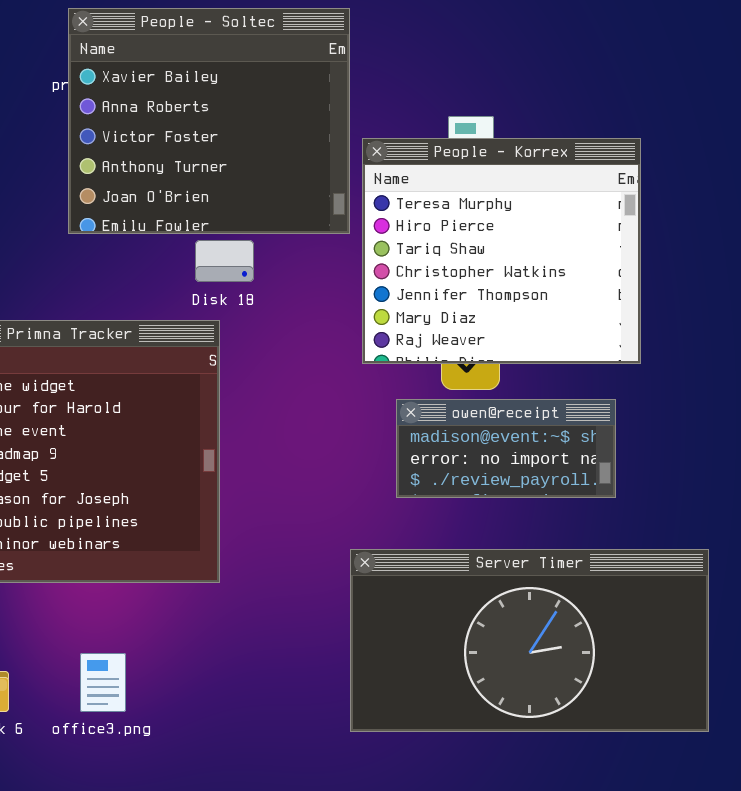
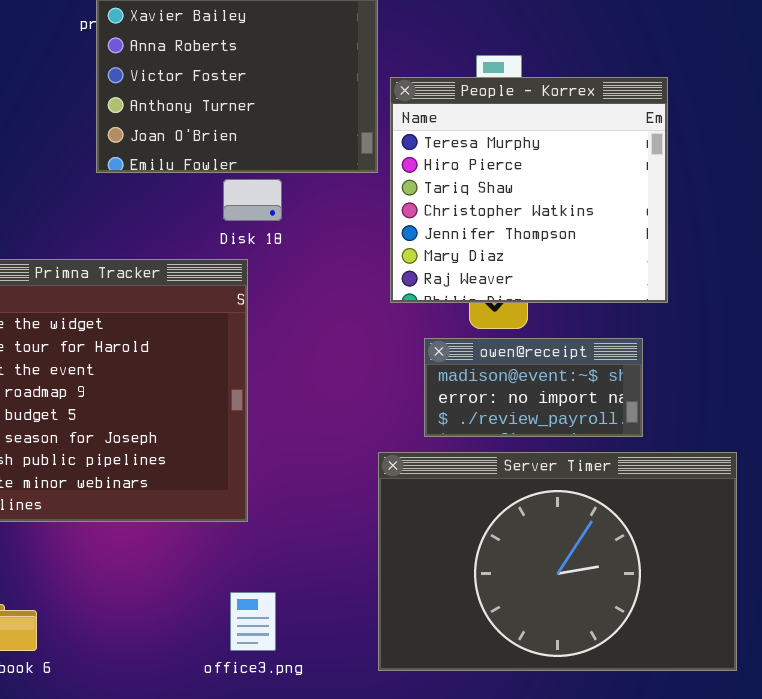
Server Timer: [350,549,709,732] -> [378,452,737,671], resized
office3.png: [80,653,126,712] -> [230,592,276,651], moved

